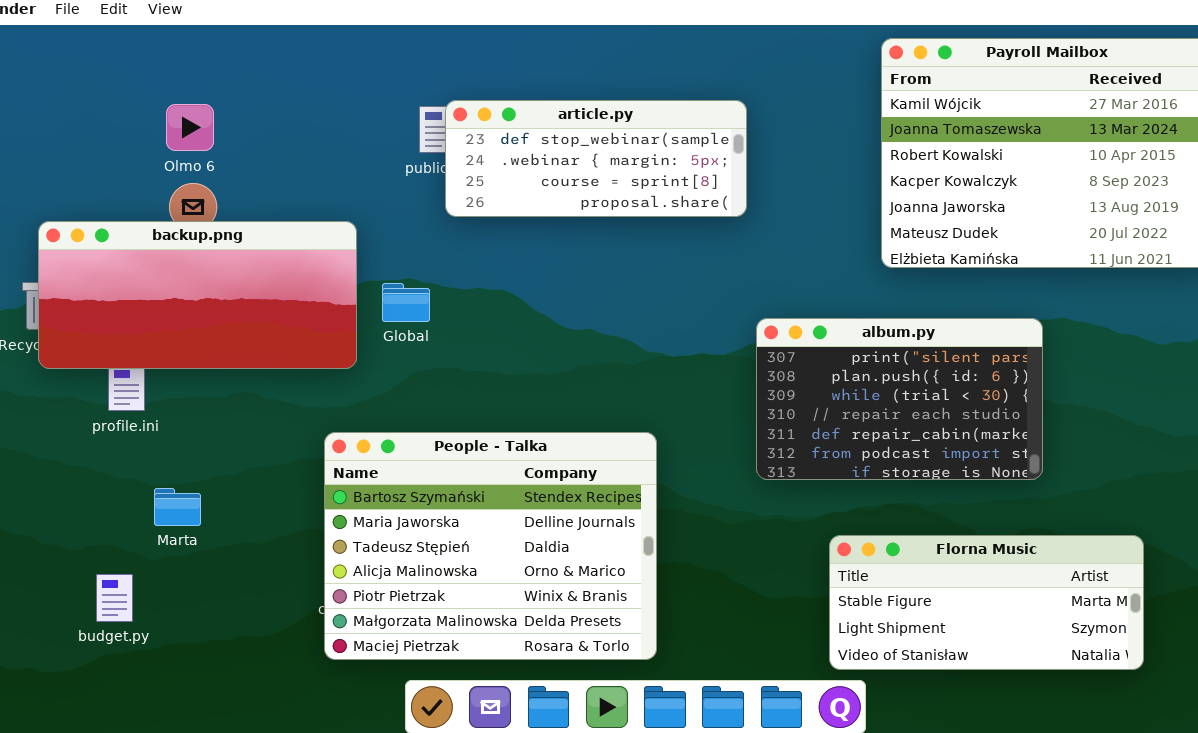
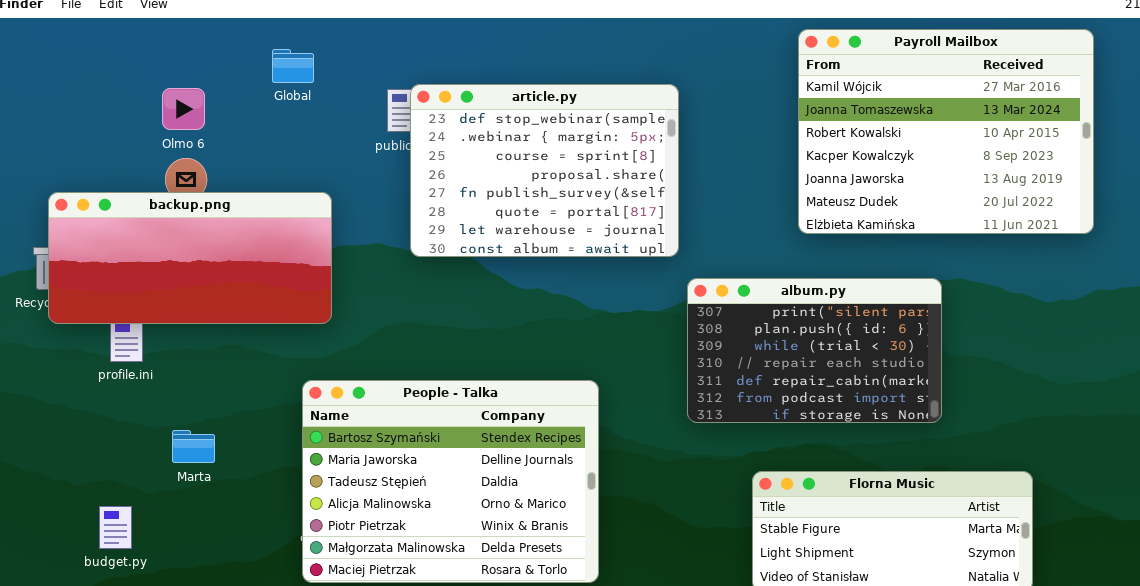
article.py: [445,100,747,217] -> [410,84,679,257], resized
Global: [382,283,430,322] -> [272,49,314,83], moved
Marta: [154,488,201,526] -> [172,430,215,463], moved

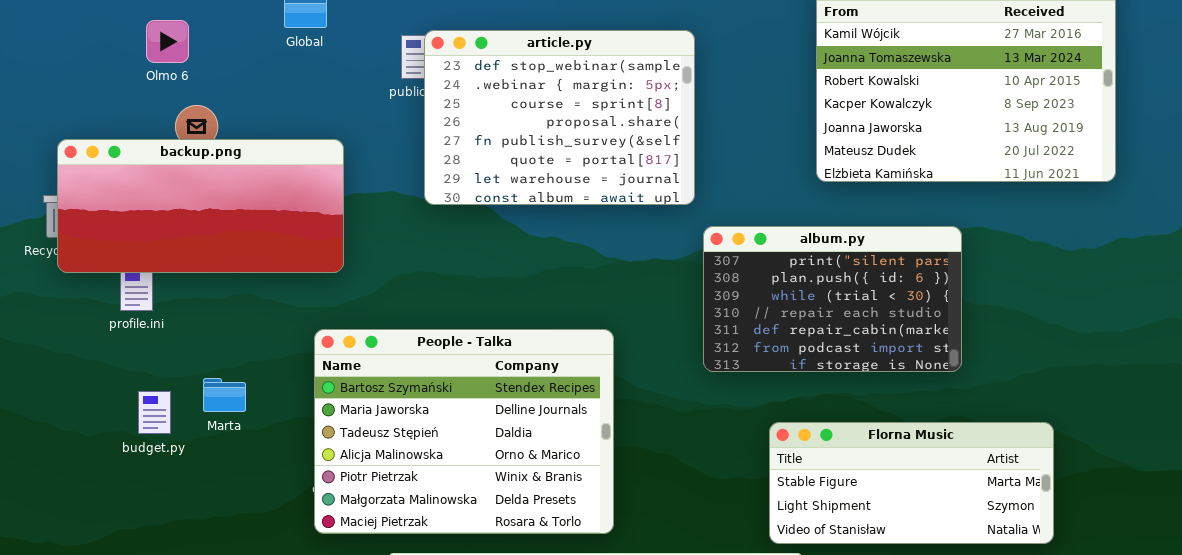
Olmo 6: [162,88,205,130] -> [146,20,189,63], moved
Marta: [172,430,215,463] -> [203,378,246,412], moved
budget.py: [99,506,132,549] -> [138,391,171,434], moved

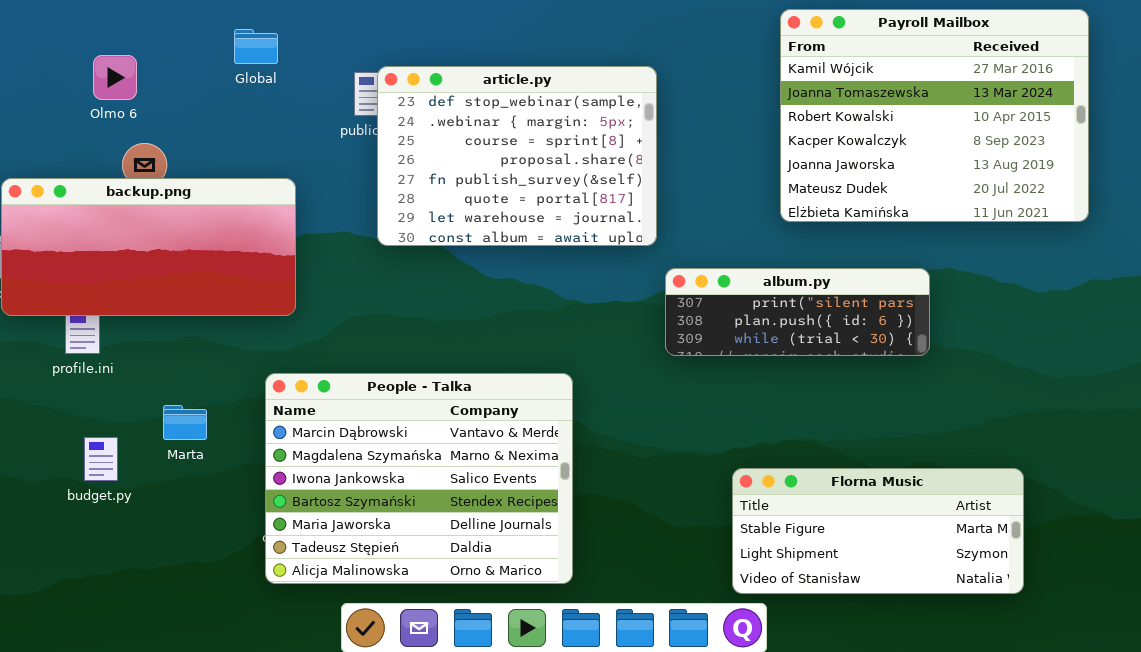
album.py: [703,226,962,372] -> [665,268,930,356], resized
People - Talka: [314,329,614,534] -> [265,373,573,584], scrolled up 3 rows
Marta: [203,378,246,412] -> [163,405,207,440], moved

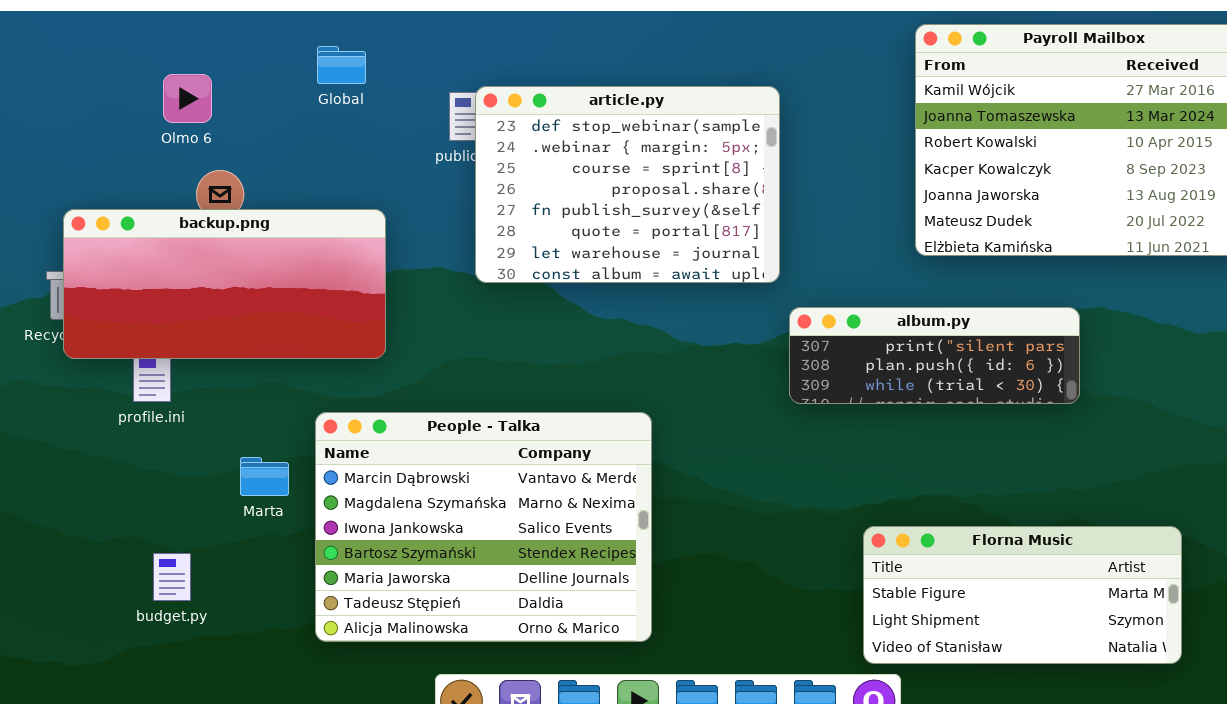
People - Talka: [265,373,573,584] -> [315,412,652,642], moved
budget.py: [84,437,118,481] -> [153,553,191,601], moved

